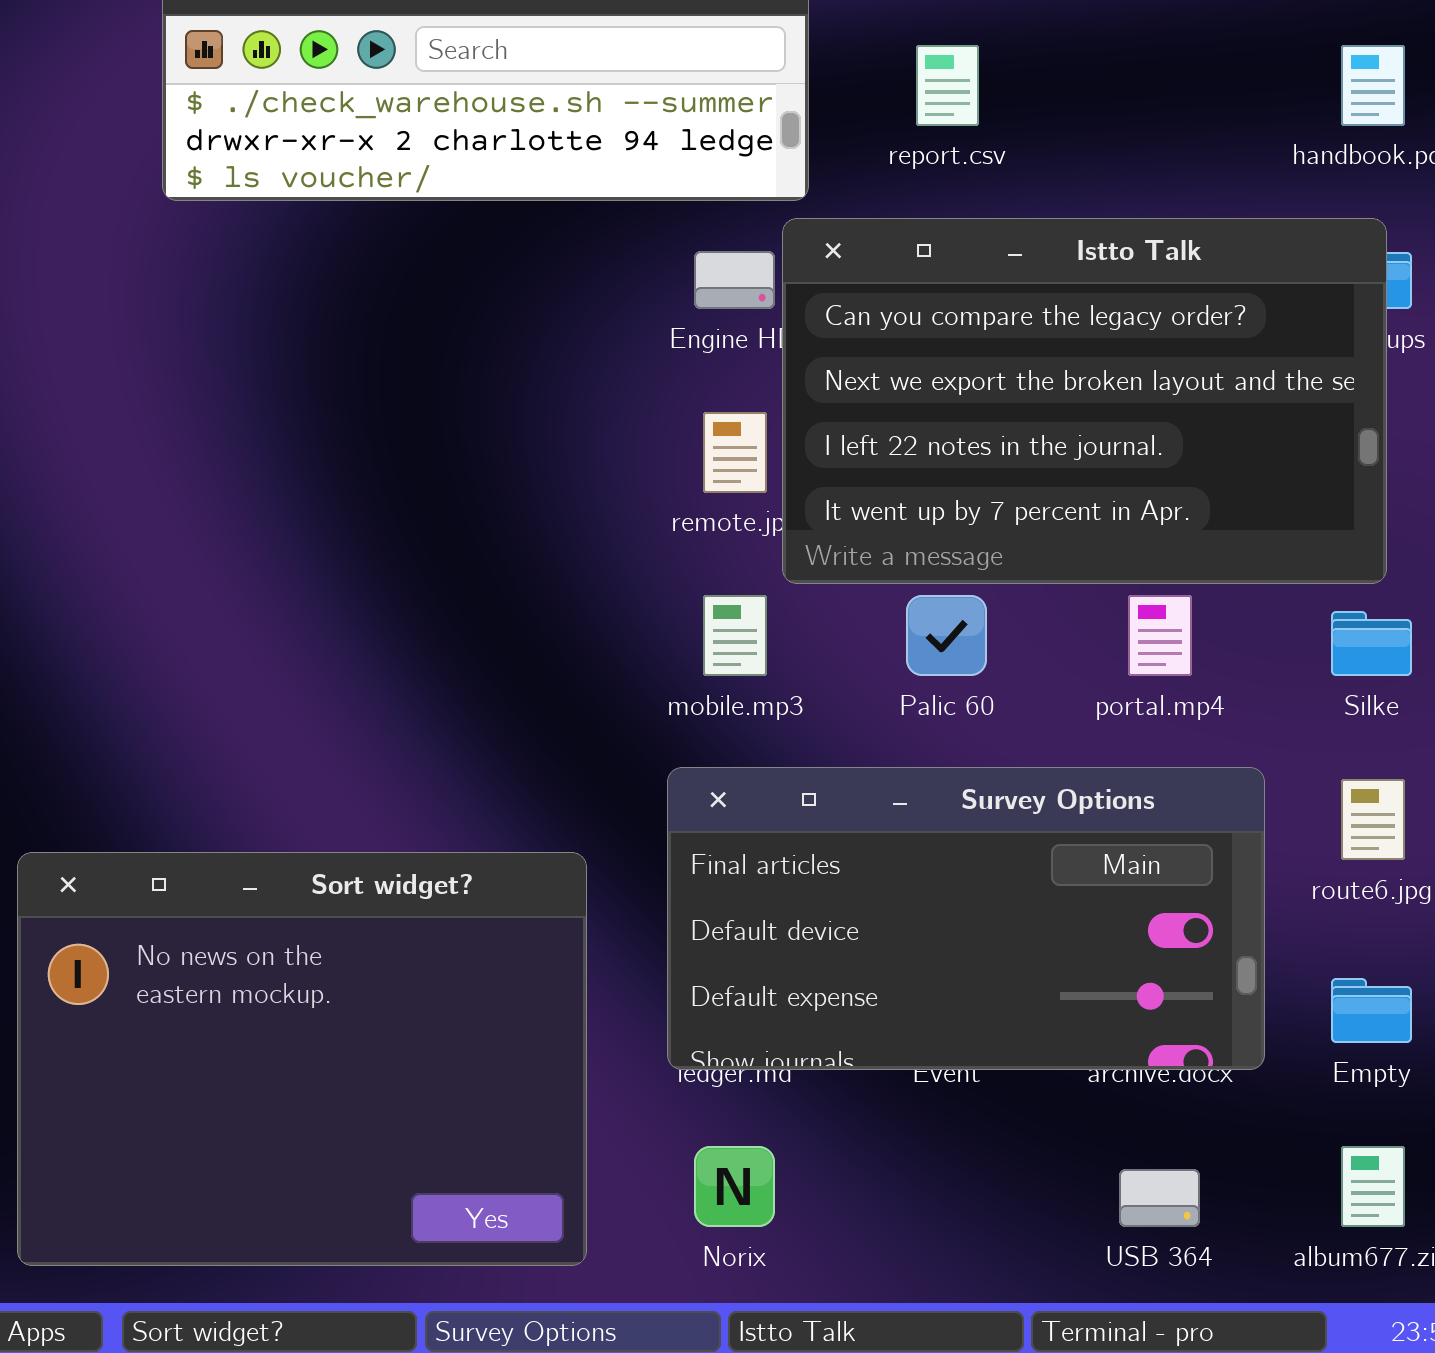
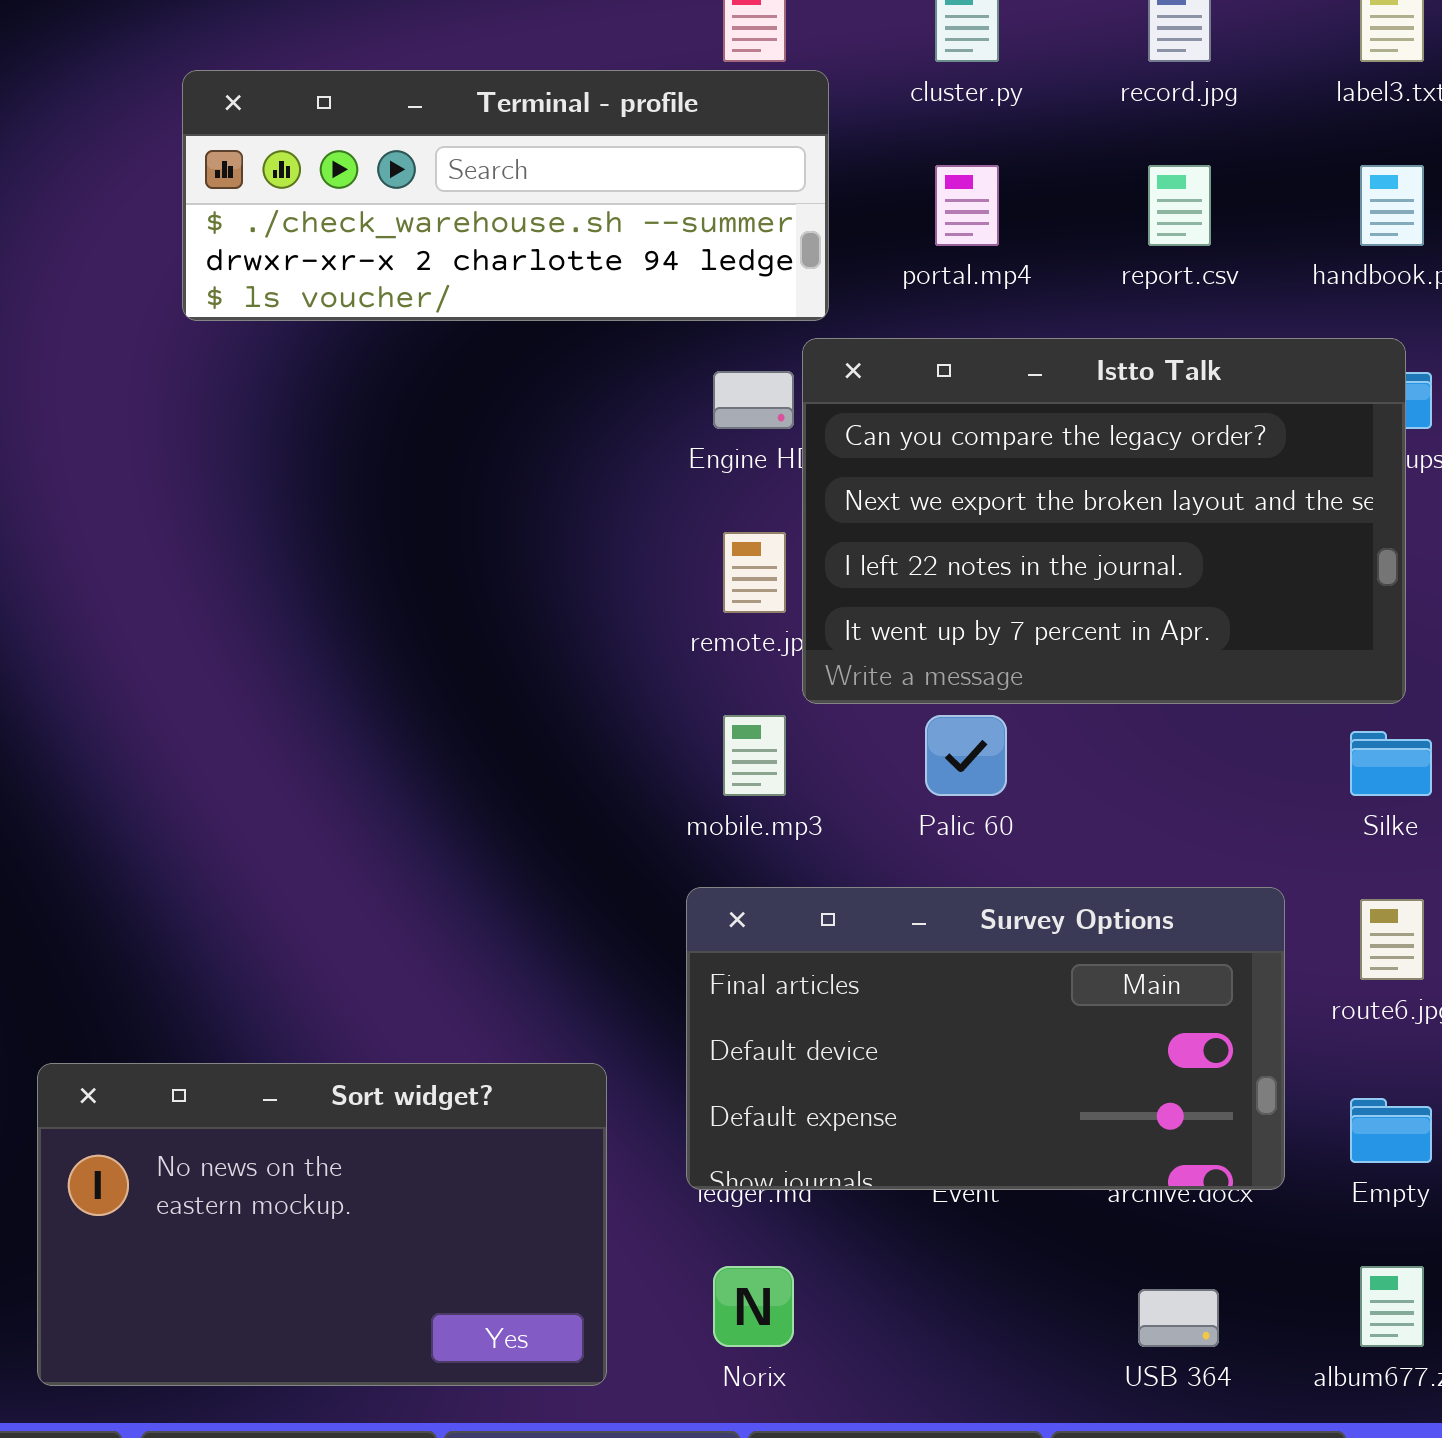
report.csv: [916,45,979,126] -> [1148,165,1211,246], moved
portal.mp4: [1128,595,1192,676] -> [935,165,999,246], moved
Sort widget?: [17,852,587,1266] -> [37,1063,607,1386], resized

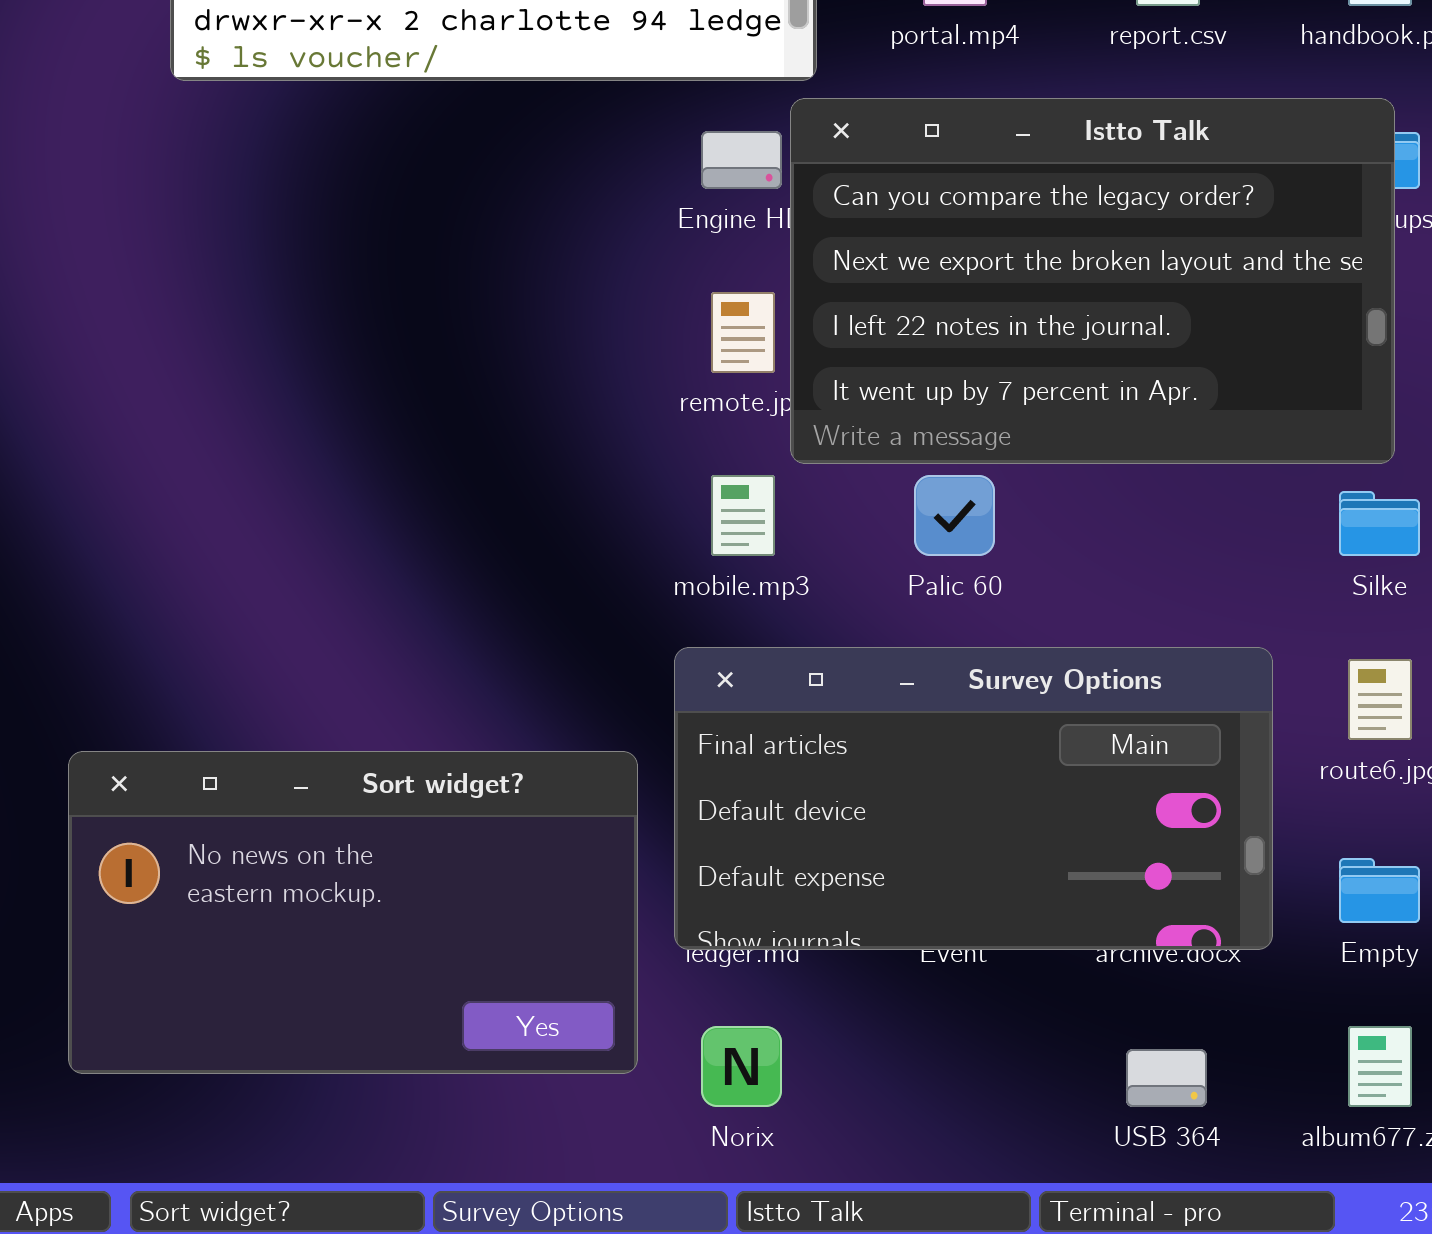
Sort widget?: [37,1063,607,1386] -> [68,751,638,1074], moved

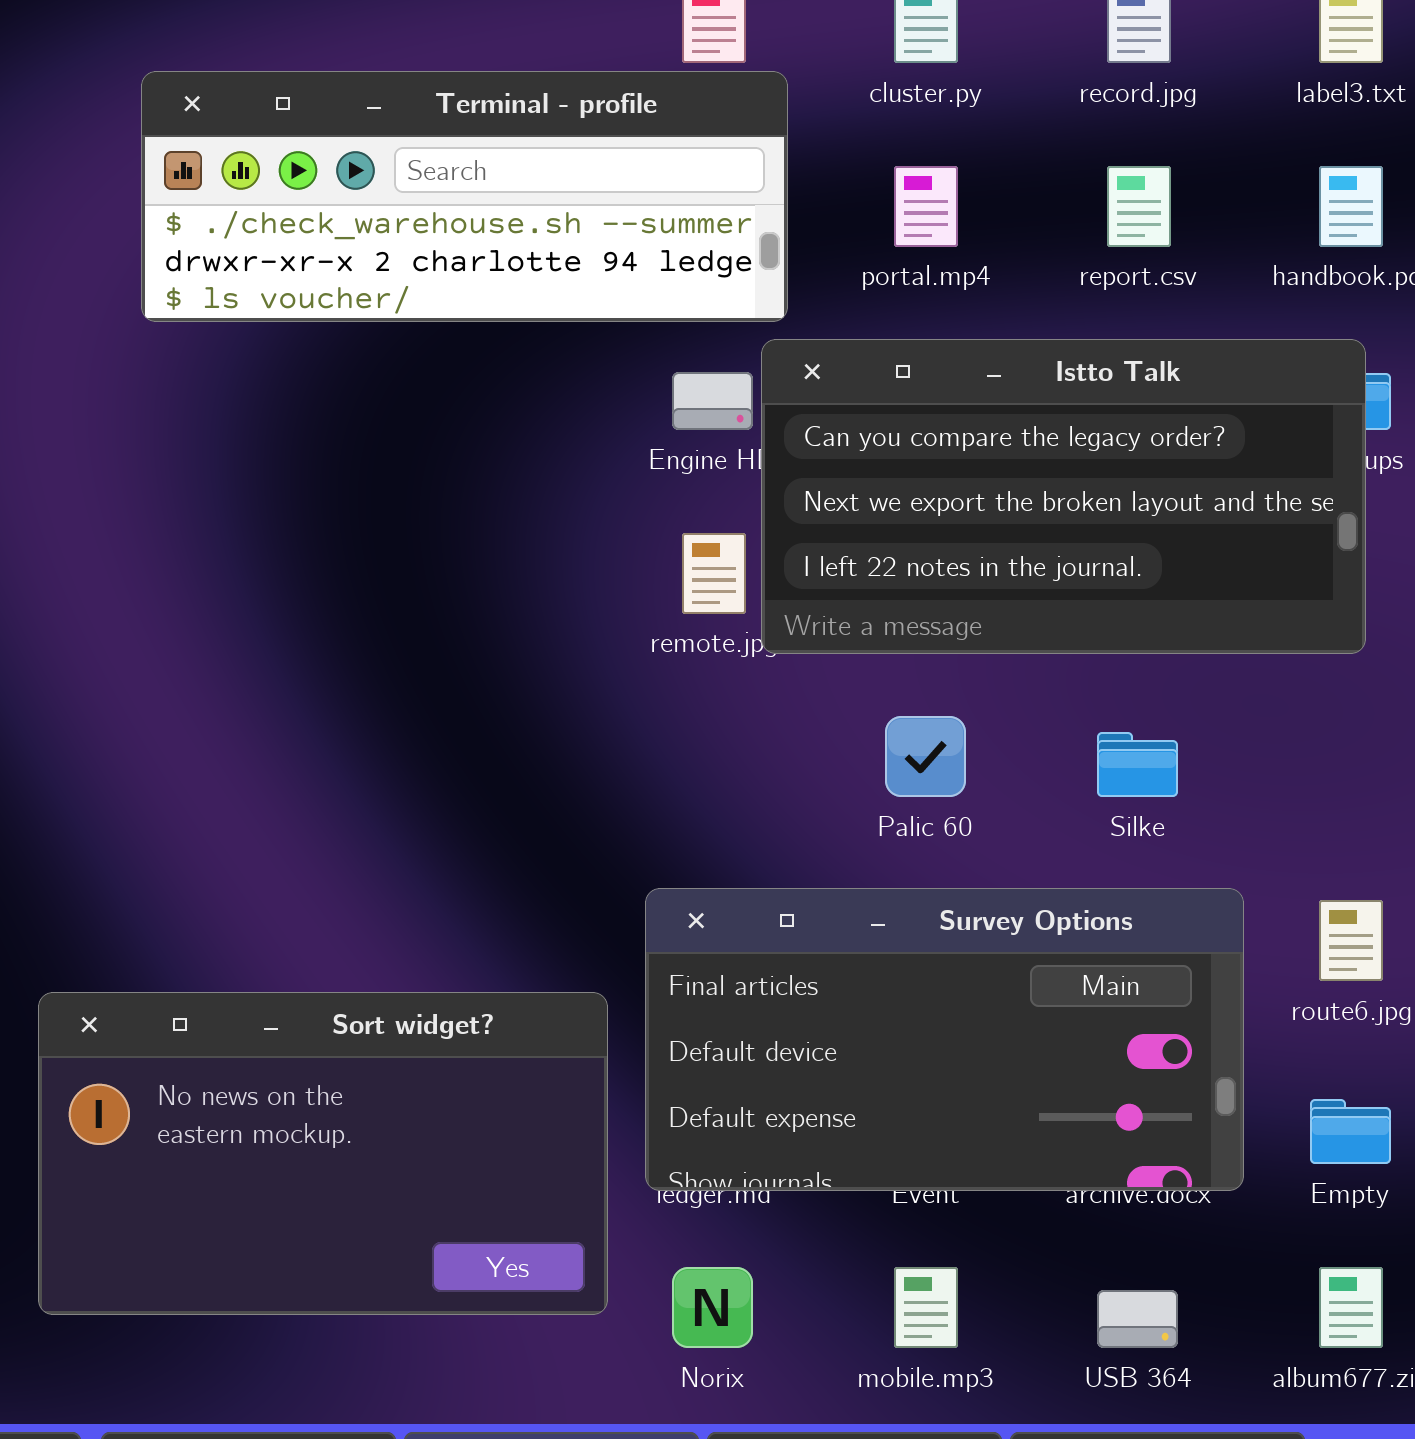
Istto Talk: [790,98,1395,464] -> [761,339,1366,654], resized
mobile.mp3: [711,475,775,556] -> [894,1267,958,1348], moved
Silke: [1339,491,1420,556] -> [1097,732,1178,797], moved

